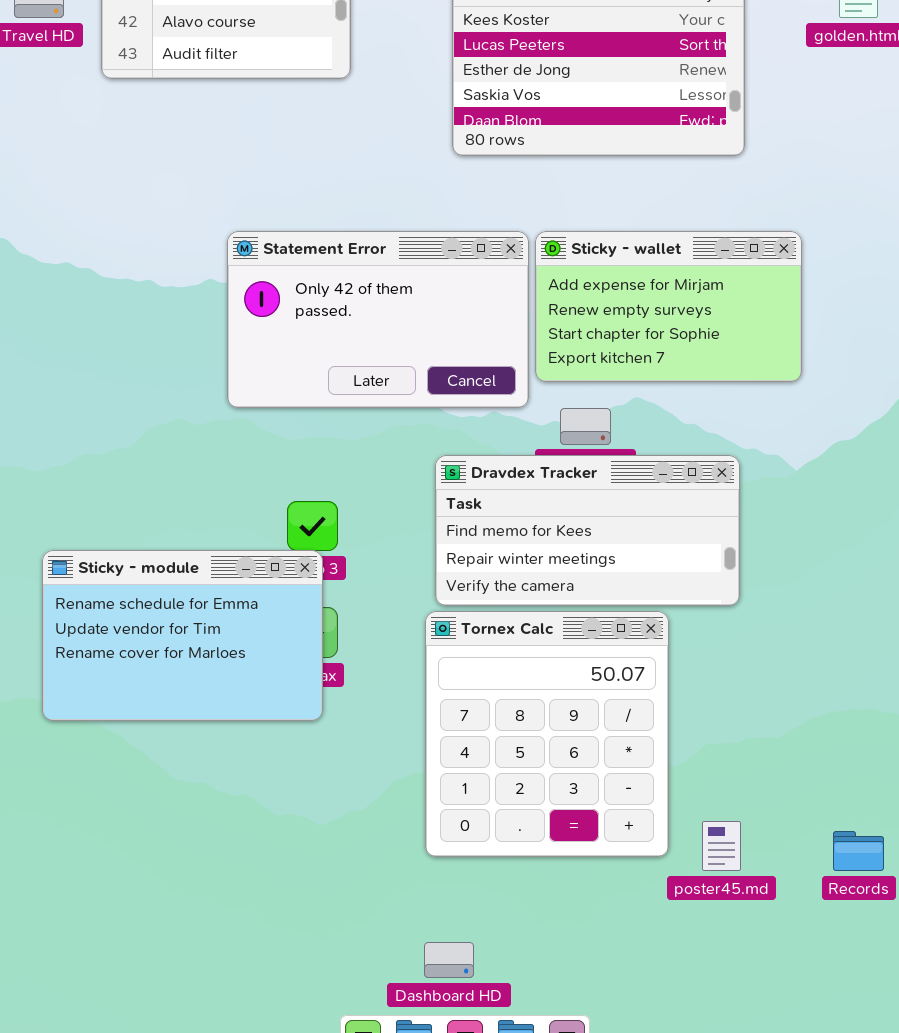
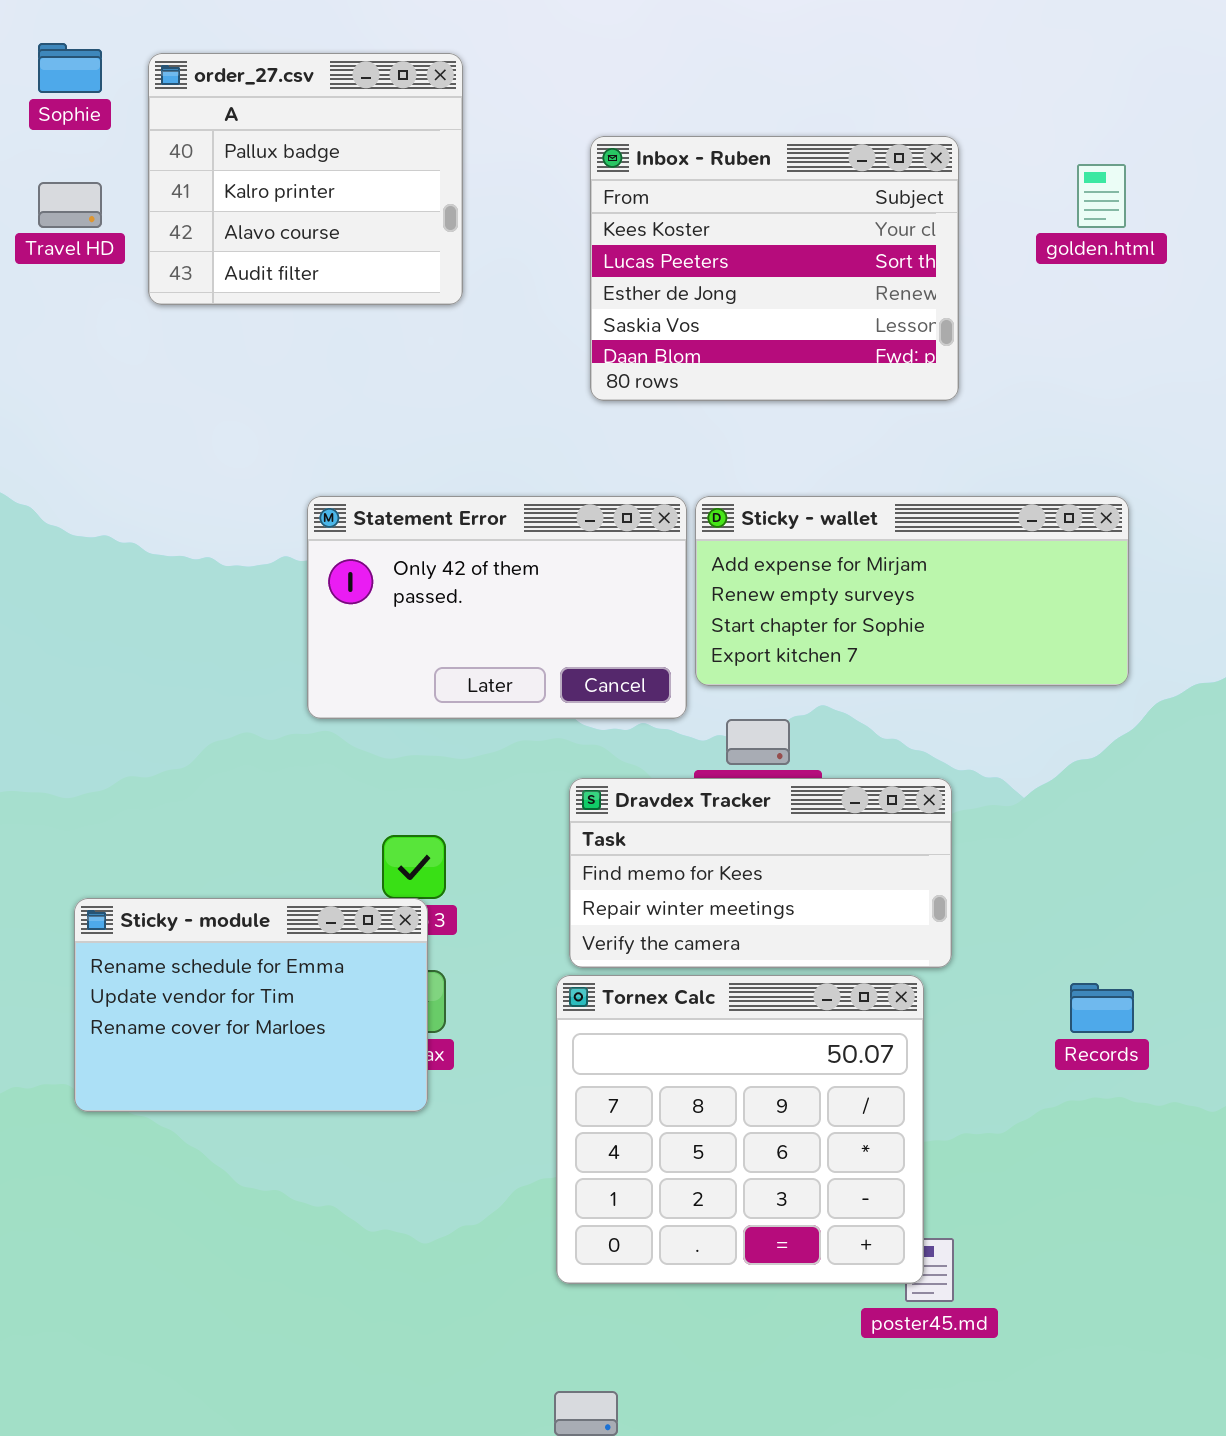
Sticky - wallet: [535,231,802,382] -> [695,496,1129,686], resized
Tornex Calc: [425,611,669,857] -> [556,975,924,1284], resized
Records: [833,831,884,871] -> [1070,983,1134,1033], moved

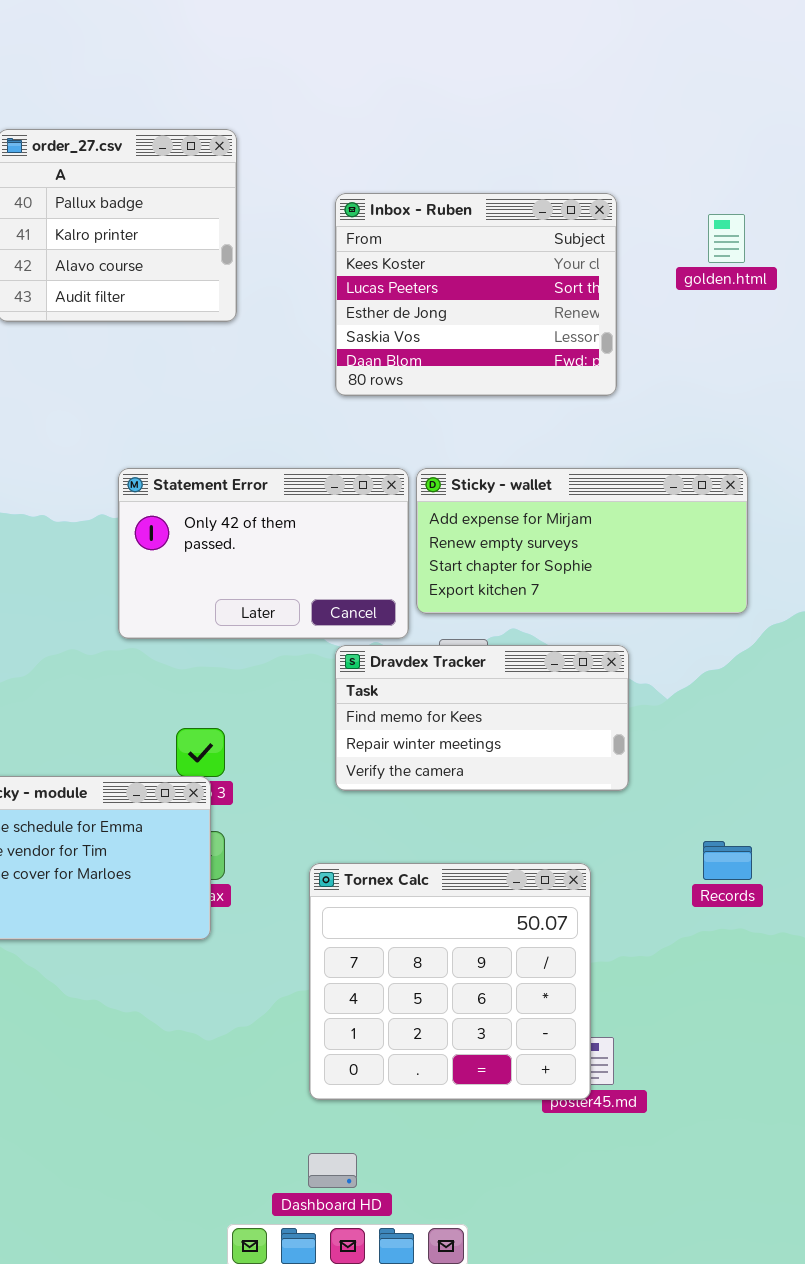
Dravdex Tracker: [569,778,952,968] -> [335,645,629,791], moved
Tornex Calc: [556,975,924,1284] -> [309,863,591,1100], moved

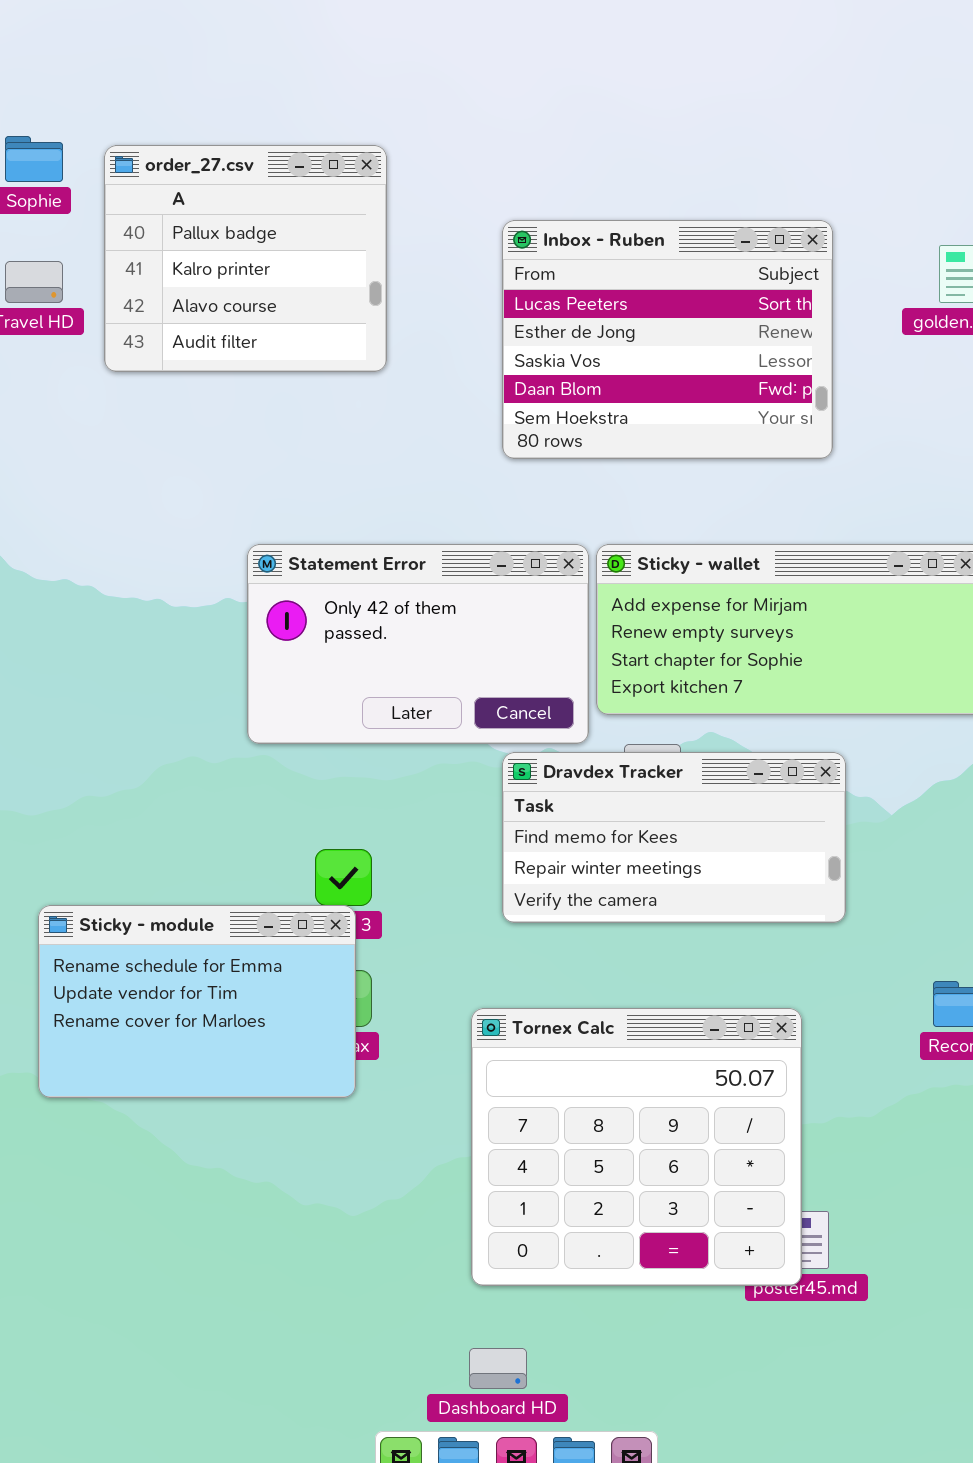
Inbox - Ruben: [335,193,617,396] -> [502,220,833,459], scrolled down 1 row

